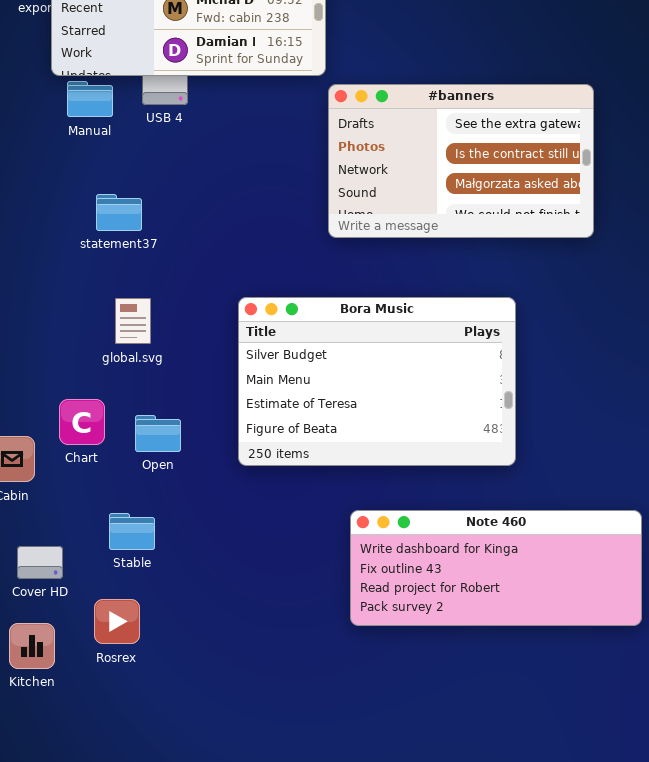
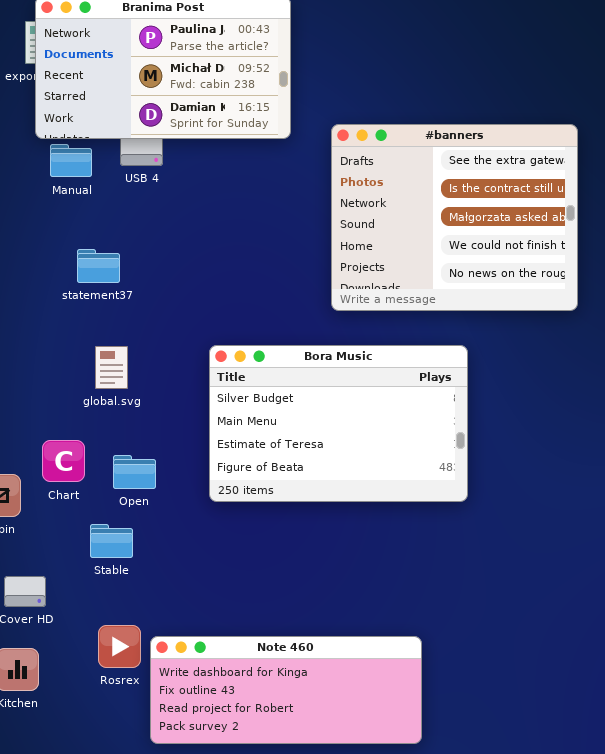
#banners: [328,84,594,238] -> [331,124,578,311], moved, resized
Note 460: [350,510,642,626] -> [150,636,422,744], moved
Stable: [109,513,155,550] -> [90,524,133,558], moved
Rosrex: [94,599,140,644] -> [98,625,141,668], moved

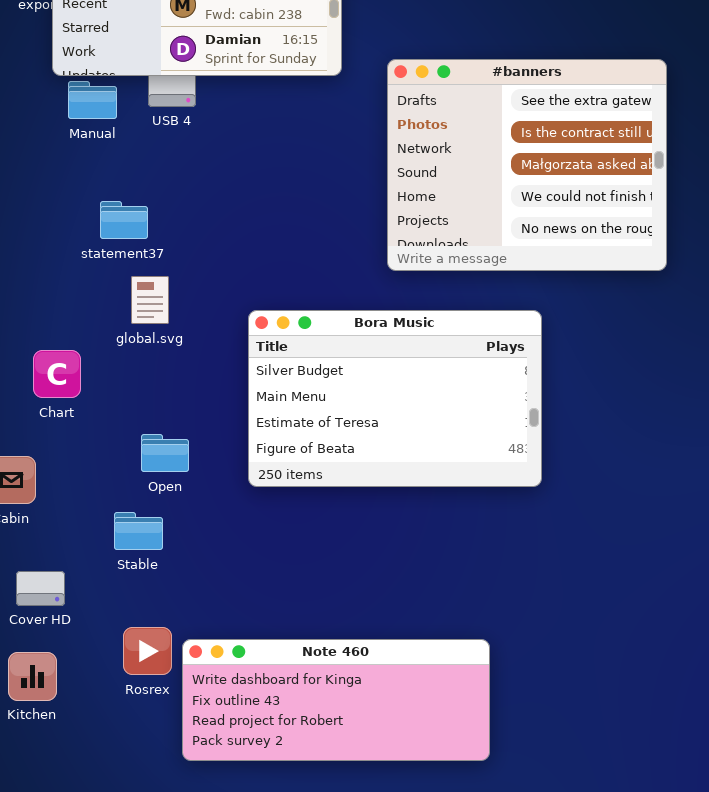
global.svg: [95,346,128,389] -> [131,276,169,324], moved
Chart: [42,440,85,482] -> [33,350,81,398], moved

